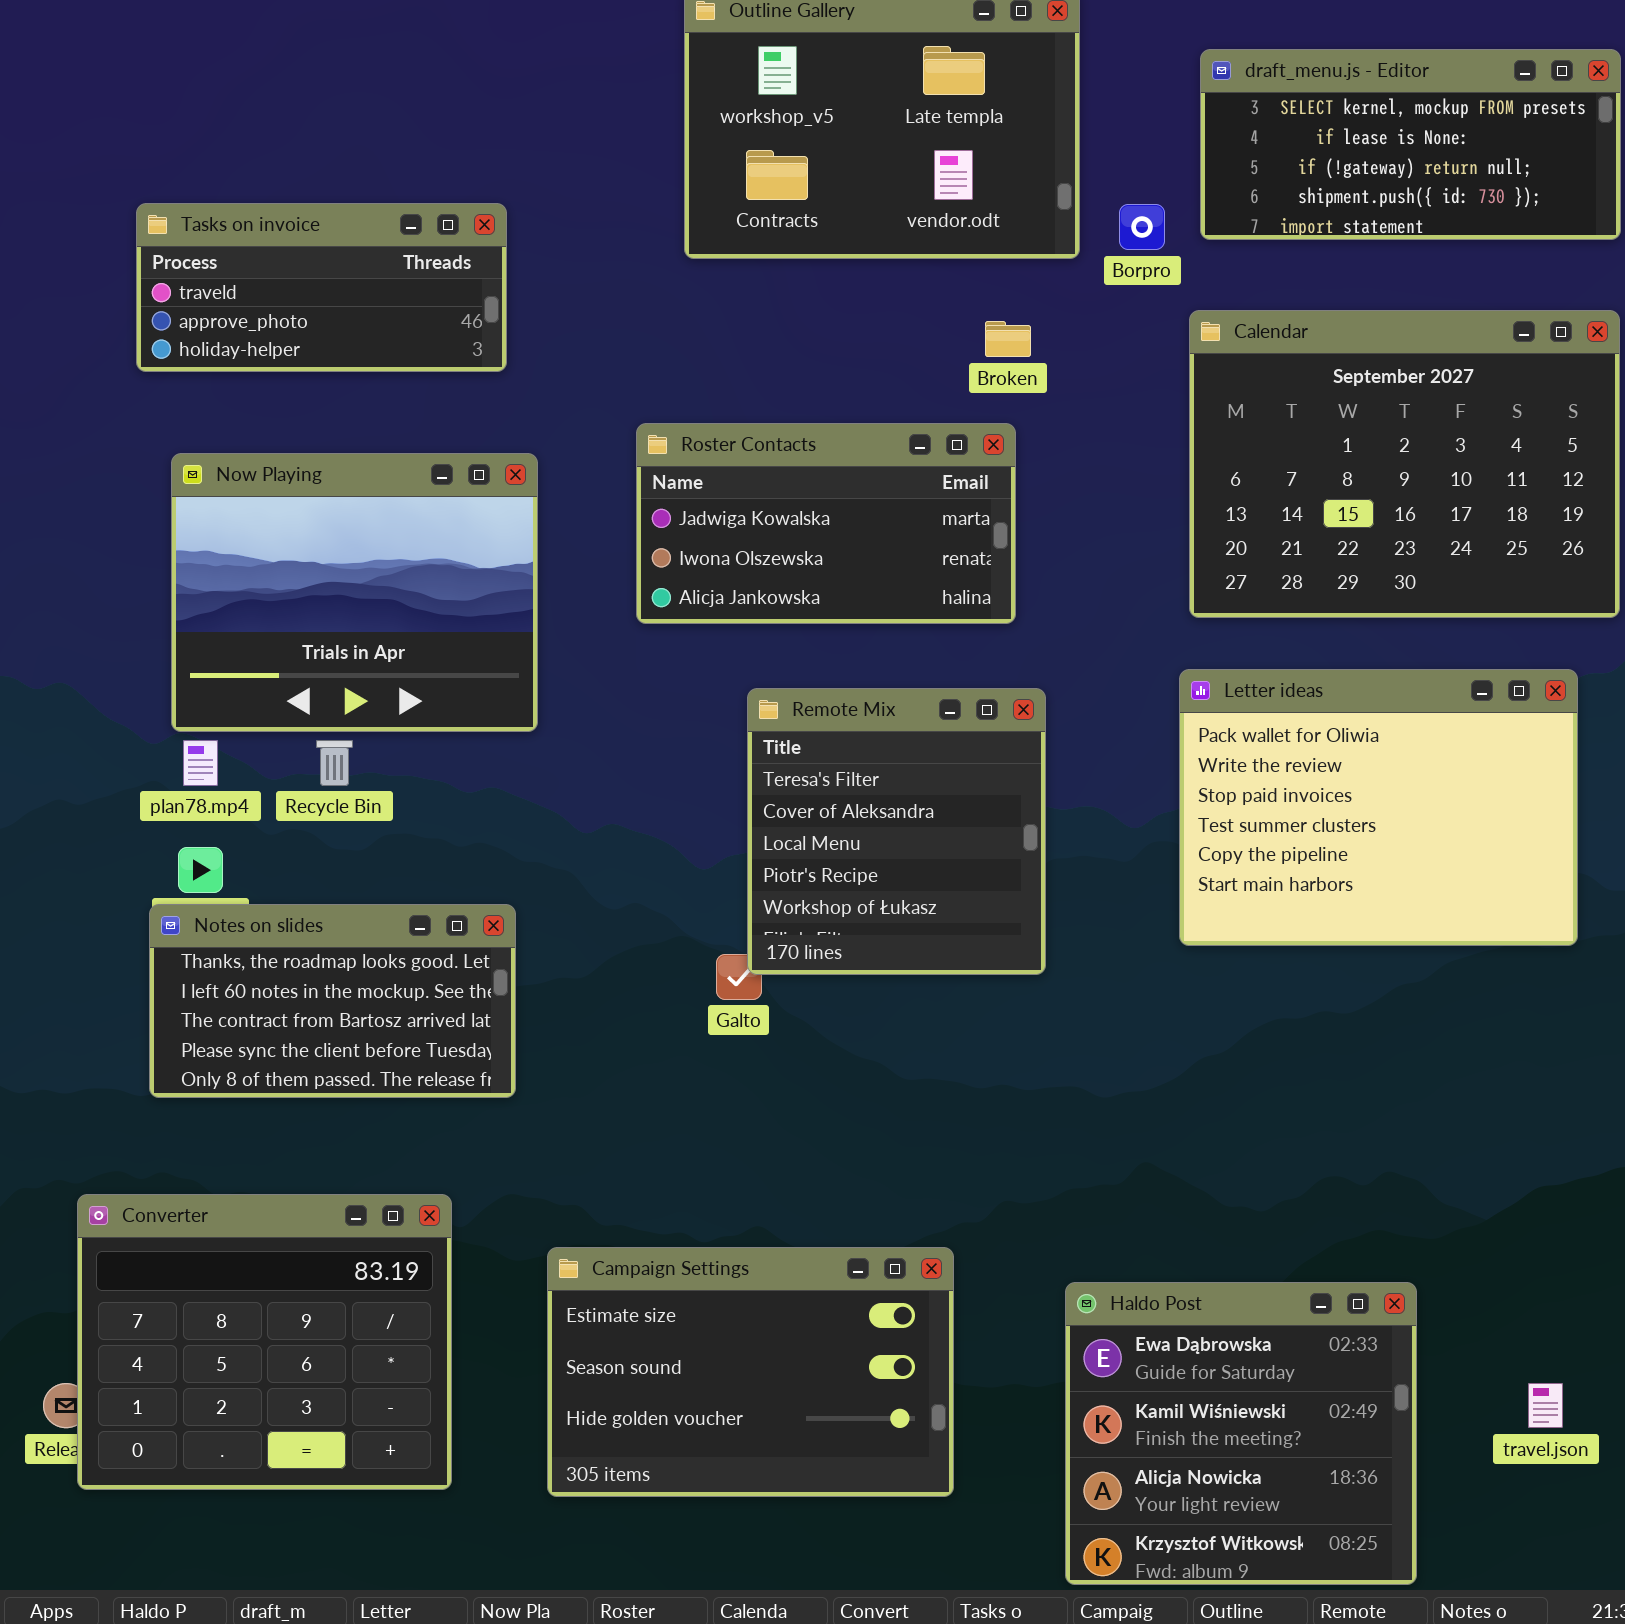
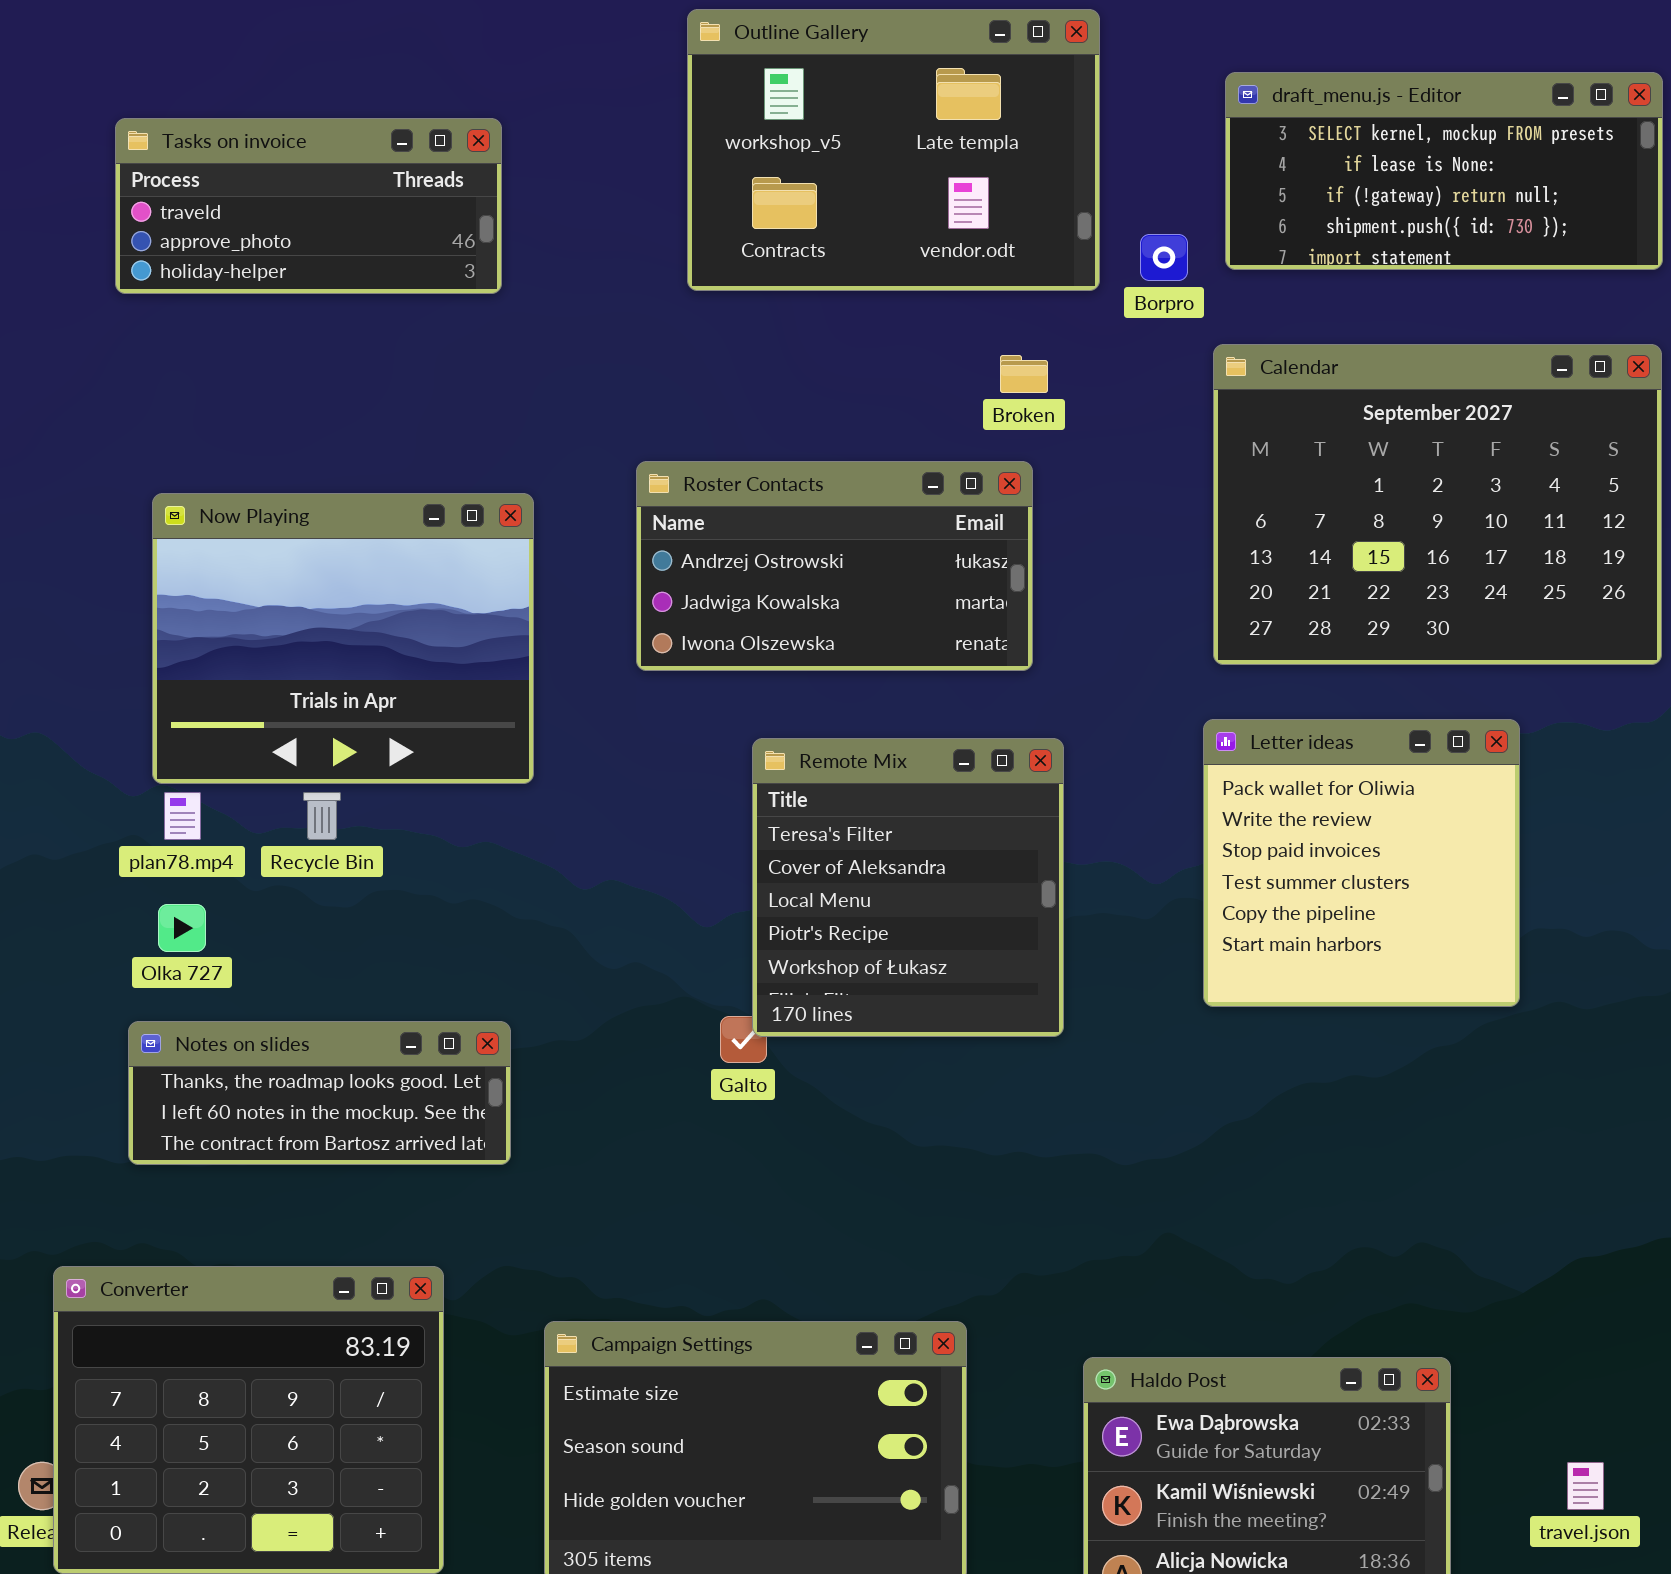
Tasks on invoice: [136,203,507,372] -> [115,118,502,294], moved
Roster Contacts: [636,423,1016,624] -> [636,461,1033,671], scrolled up 1 row
Letter ideas: [1179,669,1578,946] -> [1203,719,1520,1007], resized
Notes on slides: [149,904,516,1098] -> [128,1021,511,1165], resized

